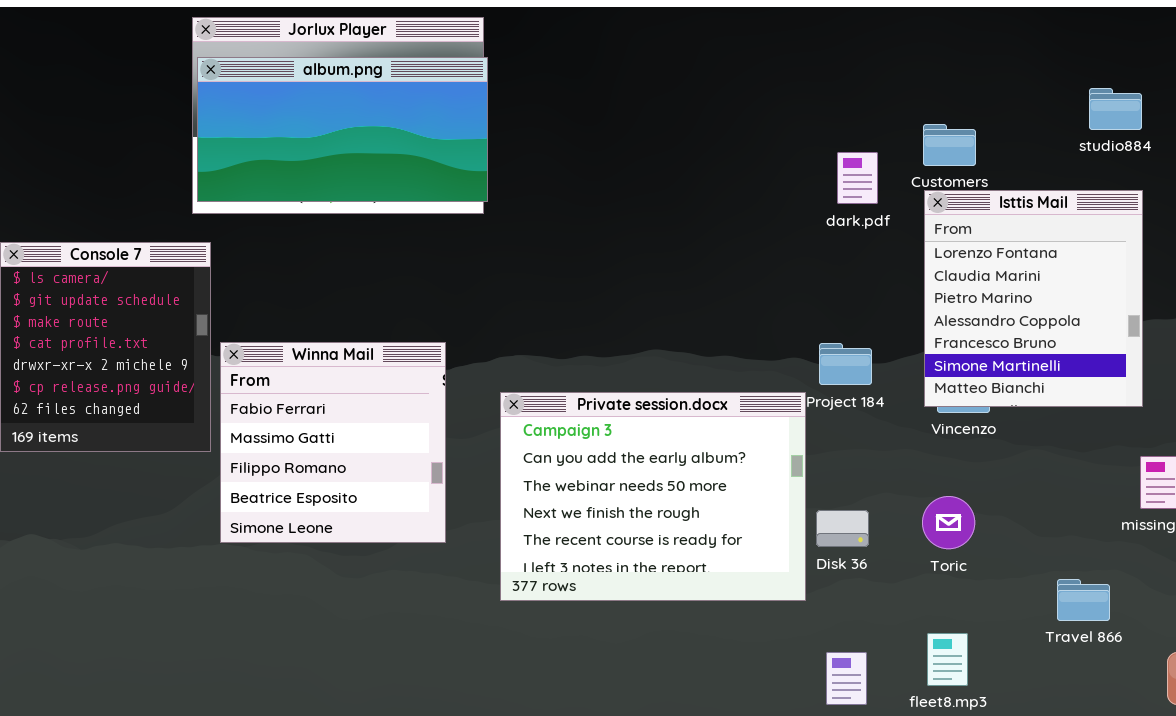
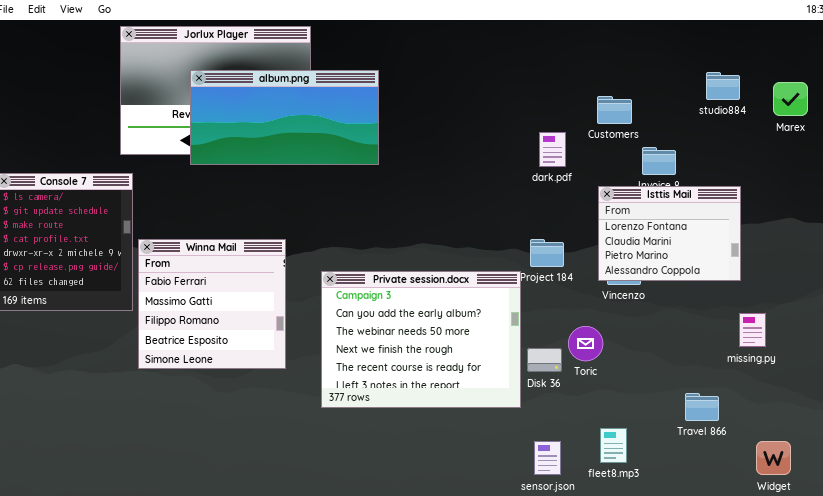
album.png: [197,57,488,202] -> [190,70,379,165], moved
dark.pdf: [837,152,878,204] -> [539,132,566,167], moved
Isttis Mail: [924,190,1143,407] -> [598,186,741,281], resized
Toric: [922,496,975,549] -> [568,326,603,361], moved

